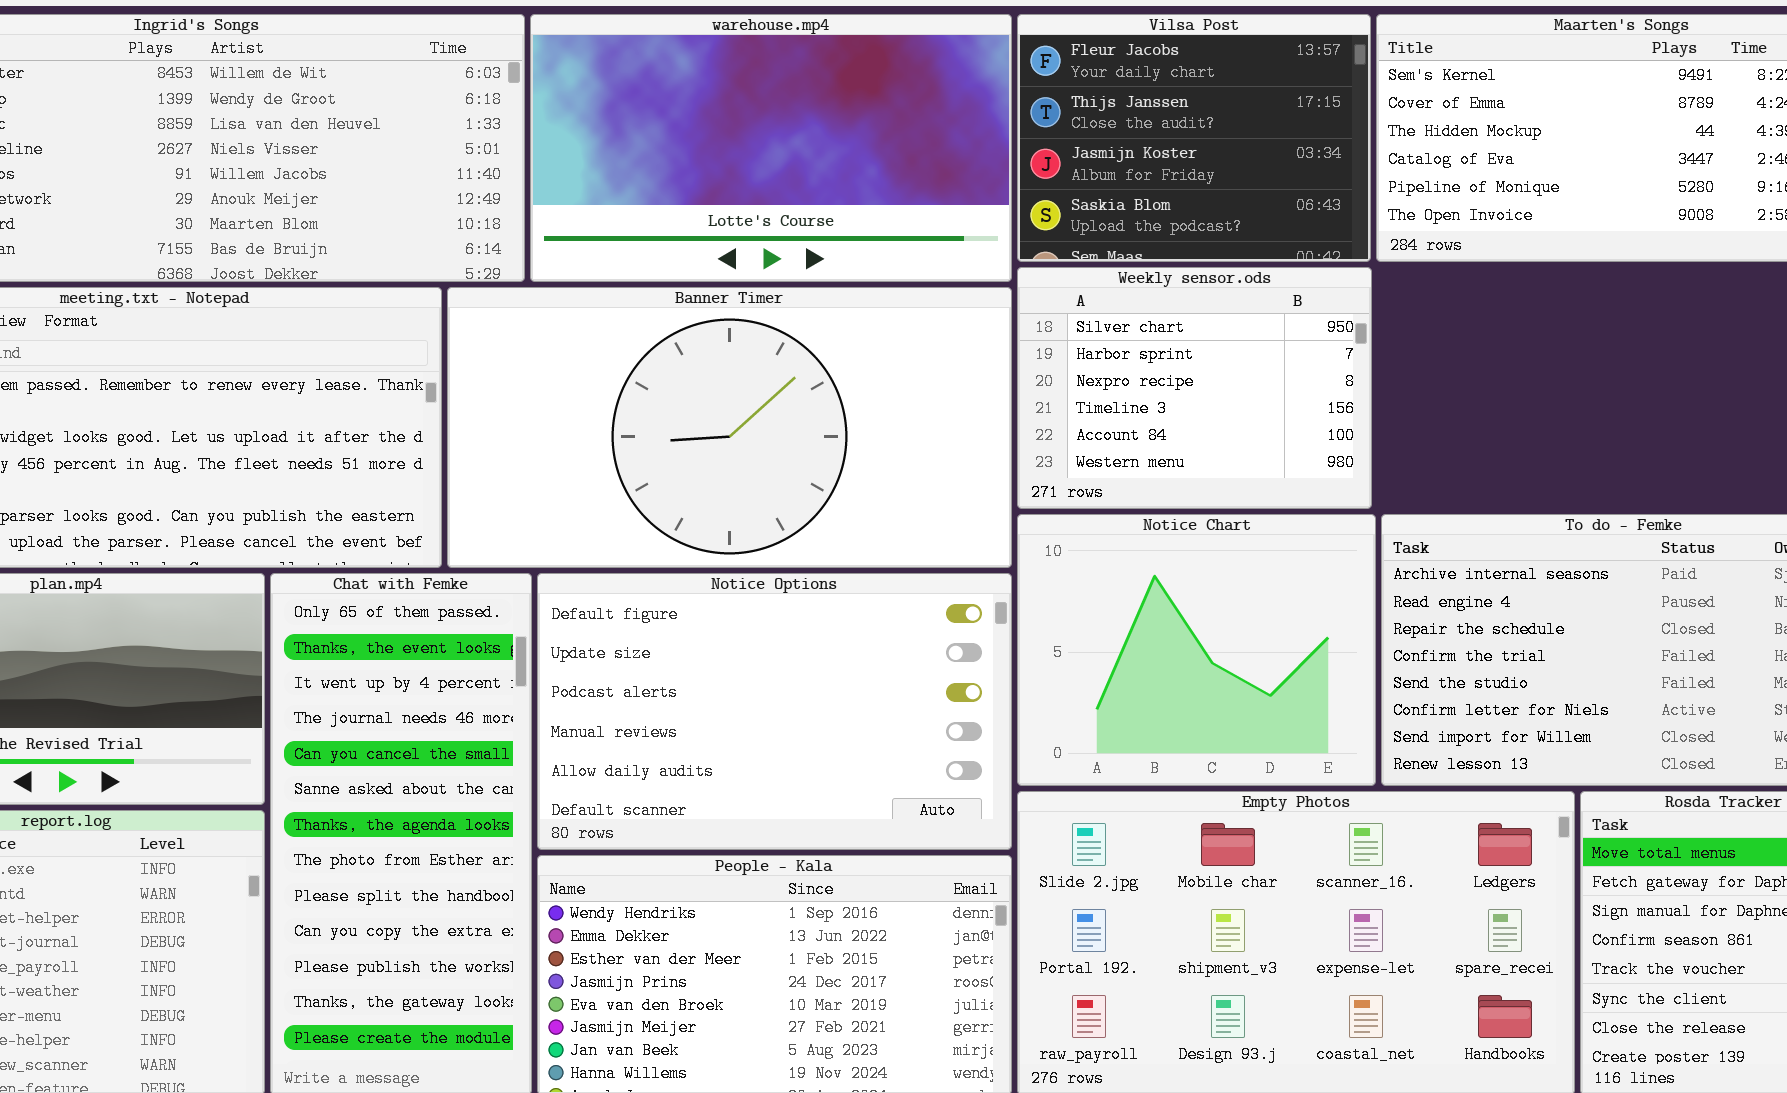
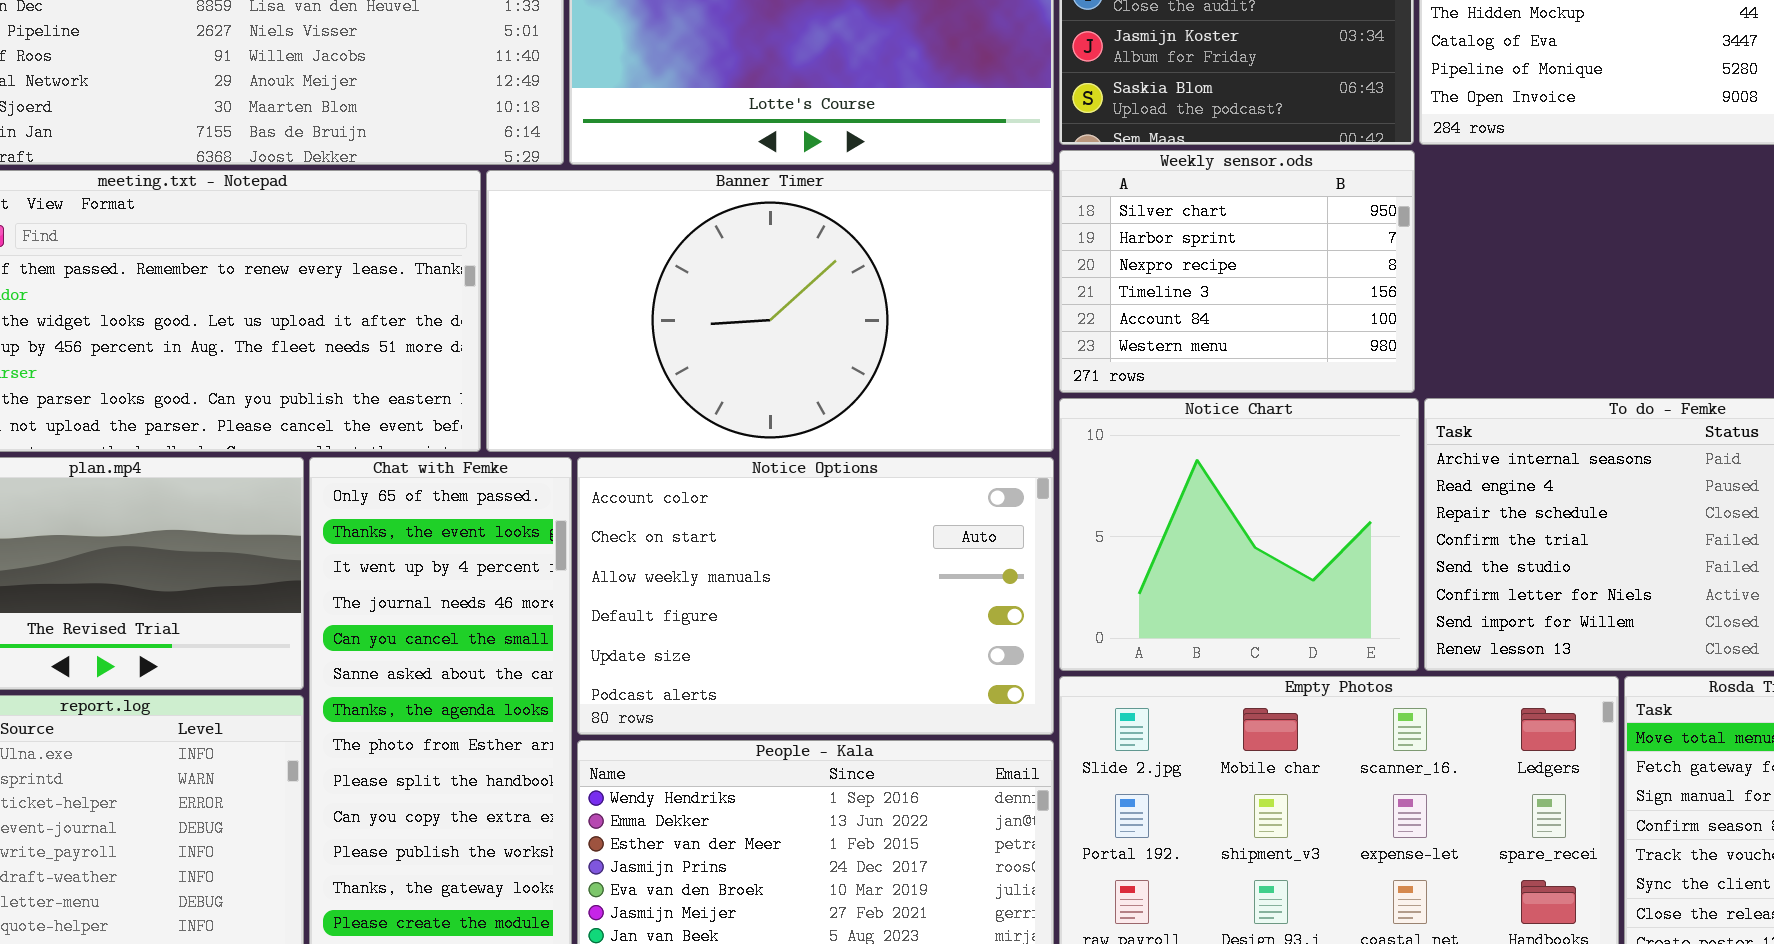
Notice Options: [537,573,1012,850] -> [577,457,1054,735], scrolled up 3 rows

